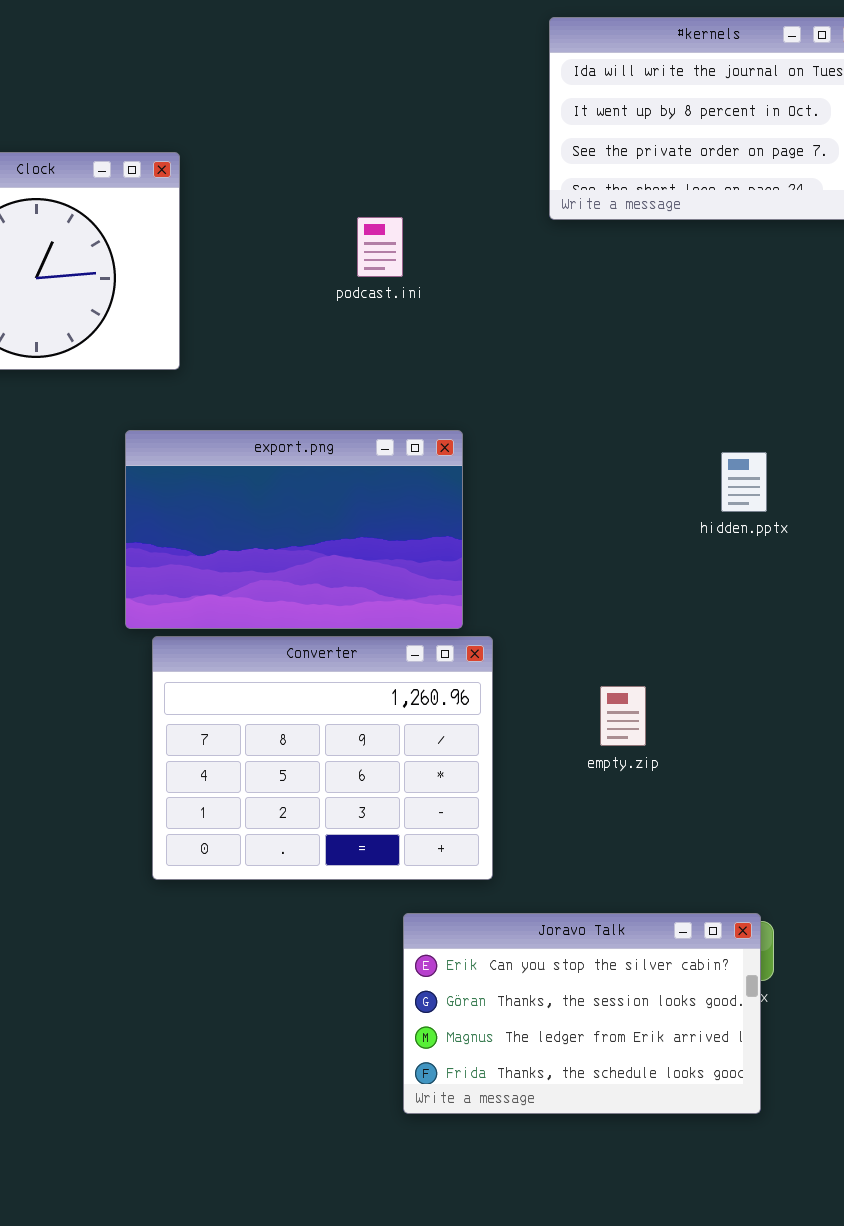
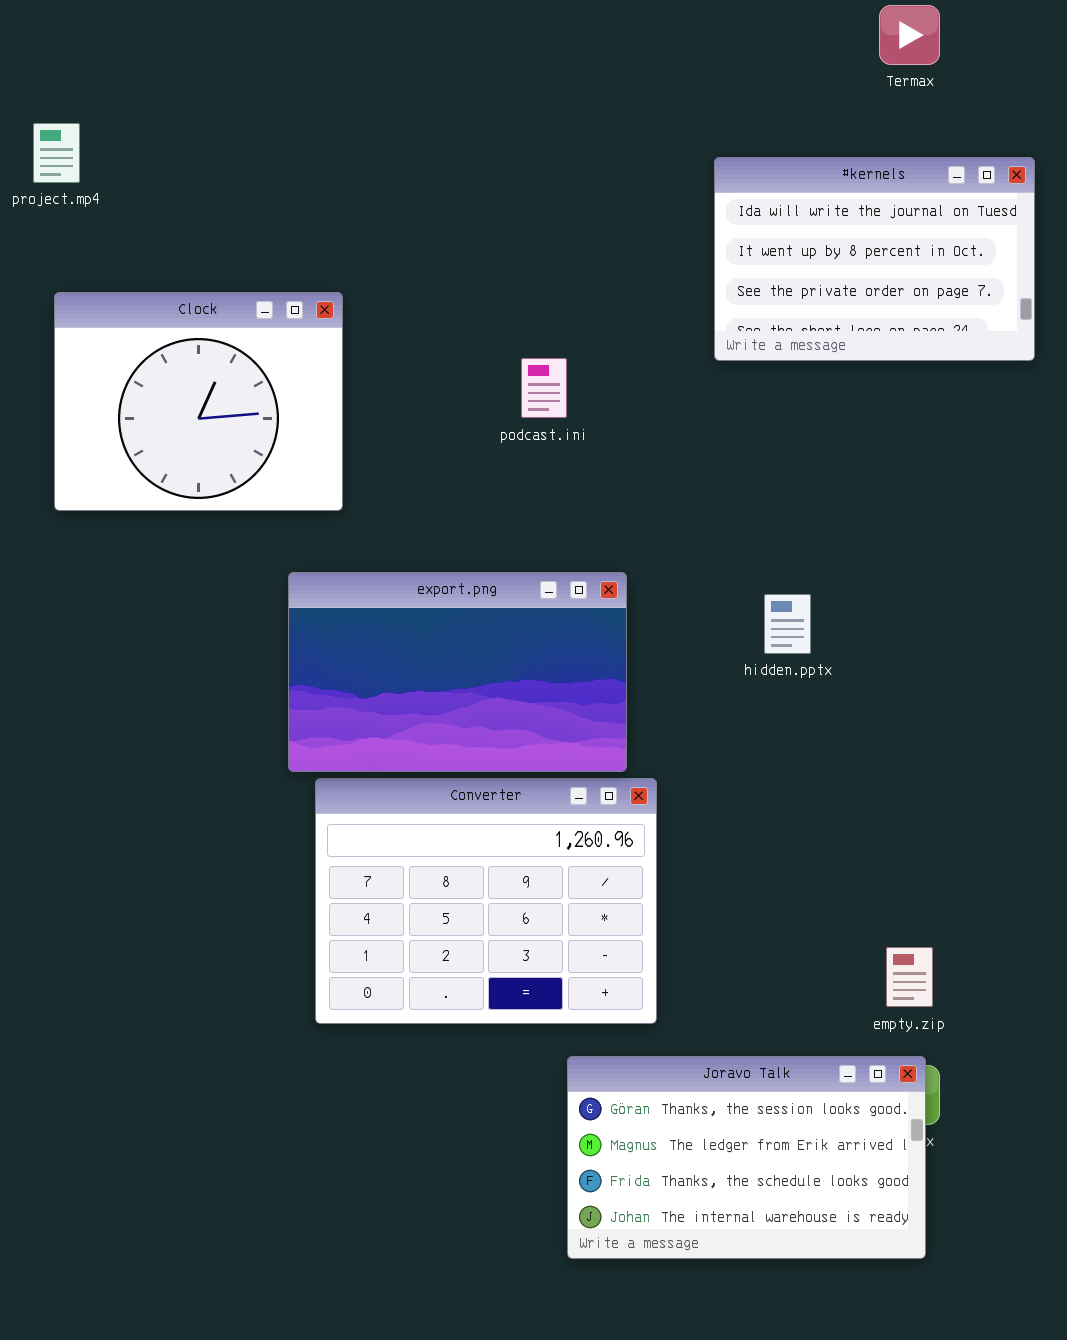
hidden.pptx: [721,452,767,512] -> [764,594,811,654], moved
empty.zip: [600,686,646,746] -> [886,947,933,1007], moved
Joravo Talk: [403,913,761,1114] -> [567,1056,926,1259], scrolled down 1 row

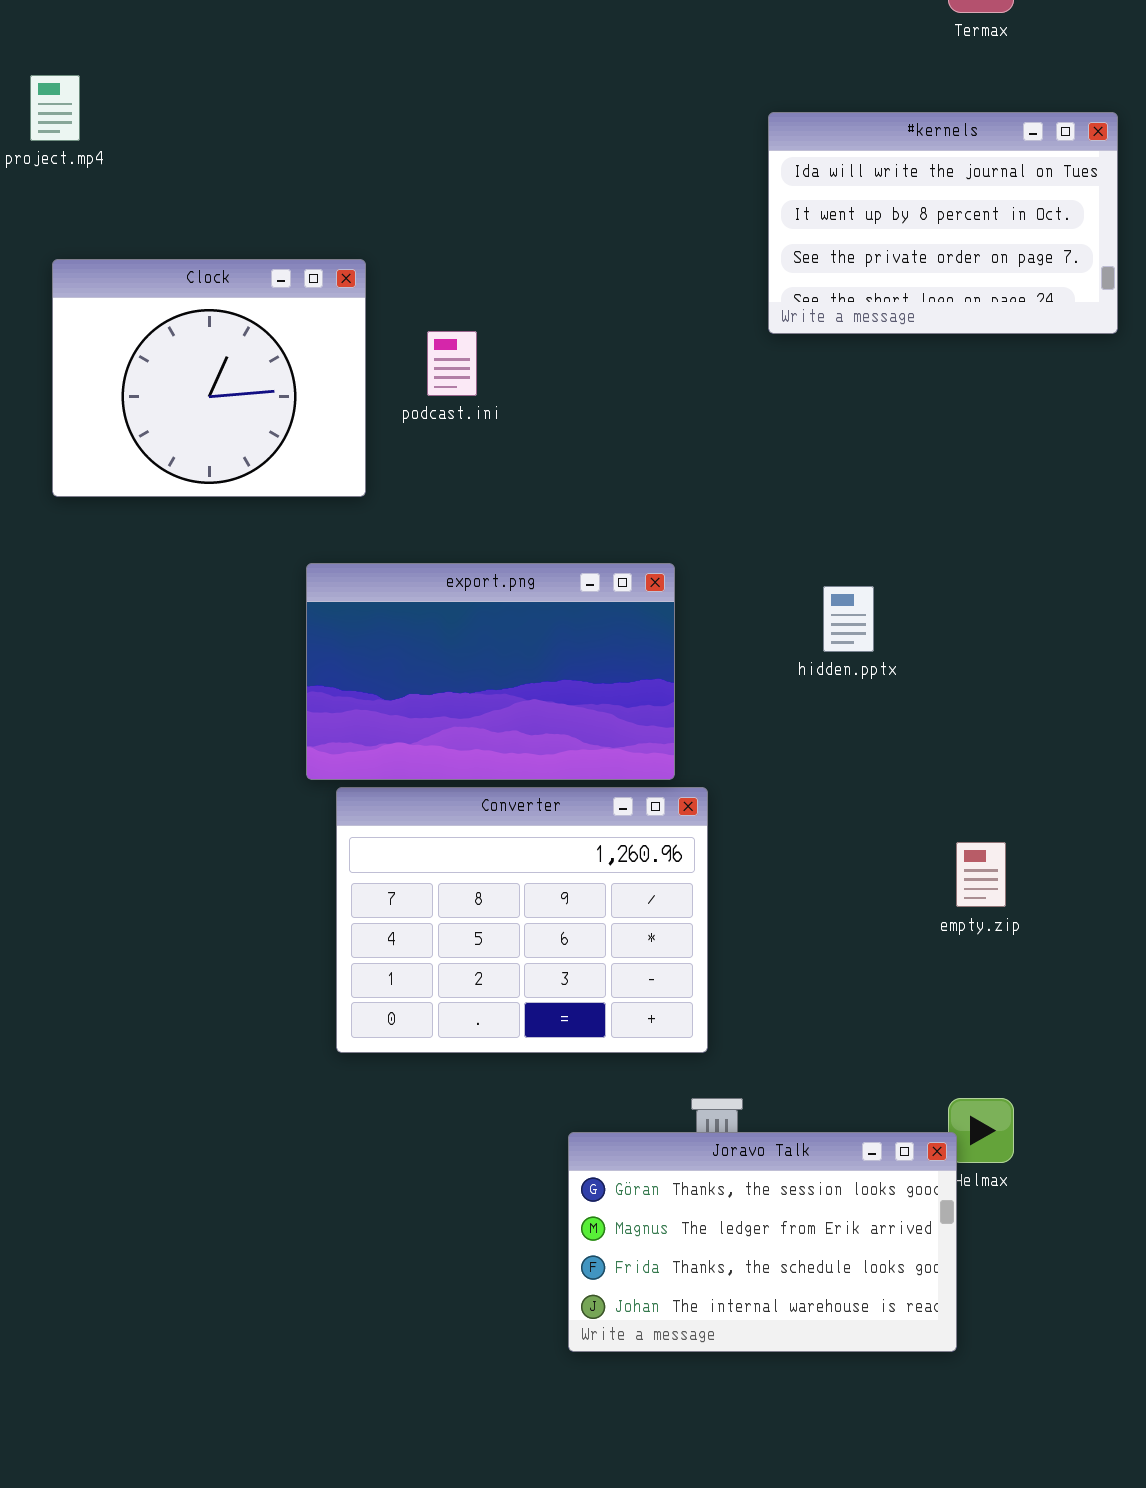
podcast.ini: [521,358,567,418] -> [427,331,477,396], moved
empty.zip: [886,947,933,1007] -> [956,842,1006,907], moved
Joravo Talk: [567,1056,926,1259] -> [568,1132,957,1352], moved

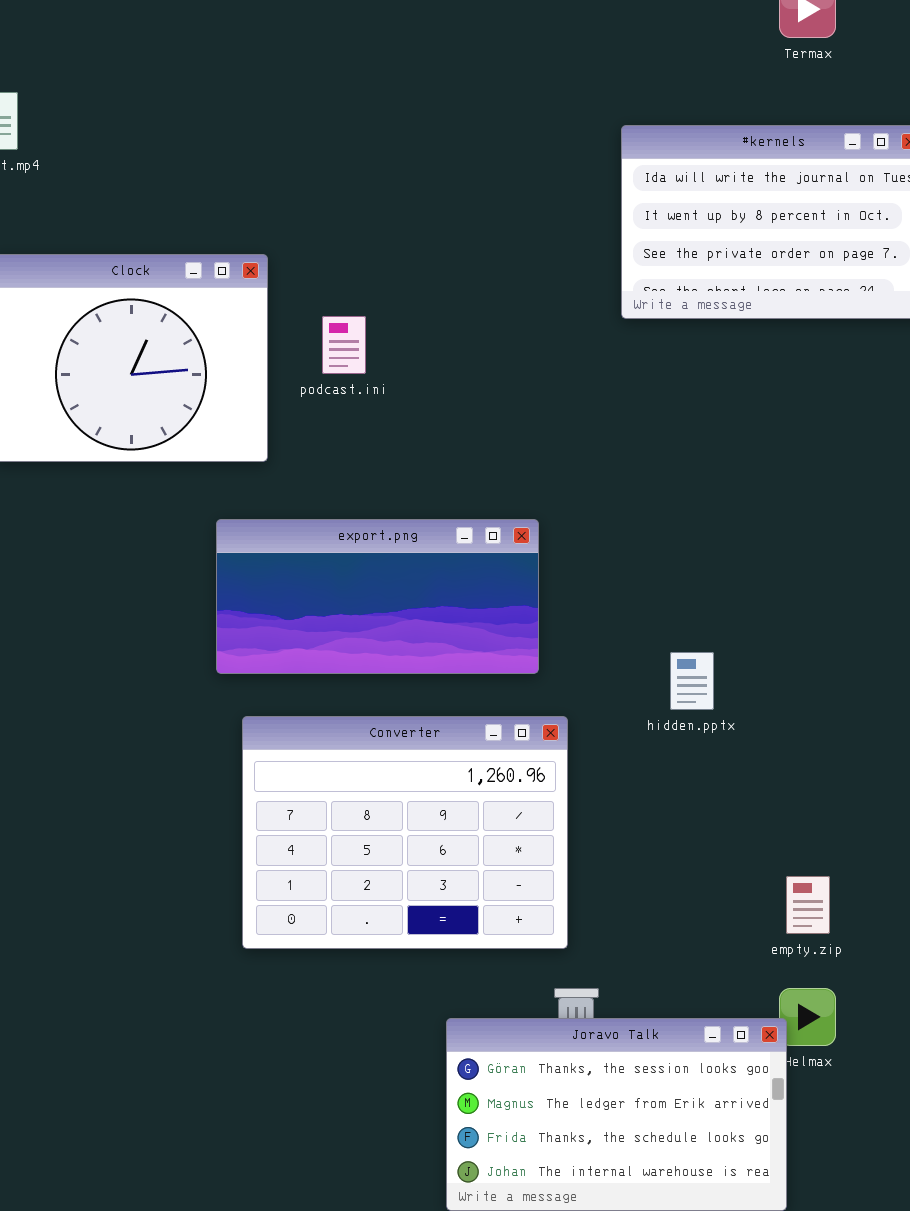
export.png: [306,563,675,780] -> [216,519,539,674], resized
hidden.pptx: [823,586,874,652] -> [670,652,714,710], moved
empty.zip: [956,842,1006,907] -> [786,876,830,934], moved

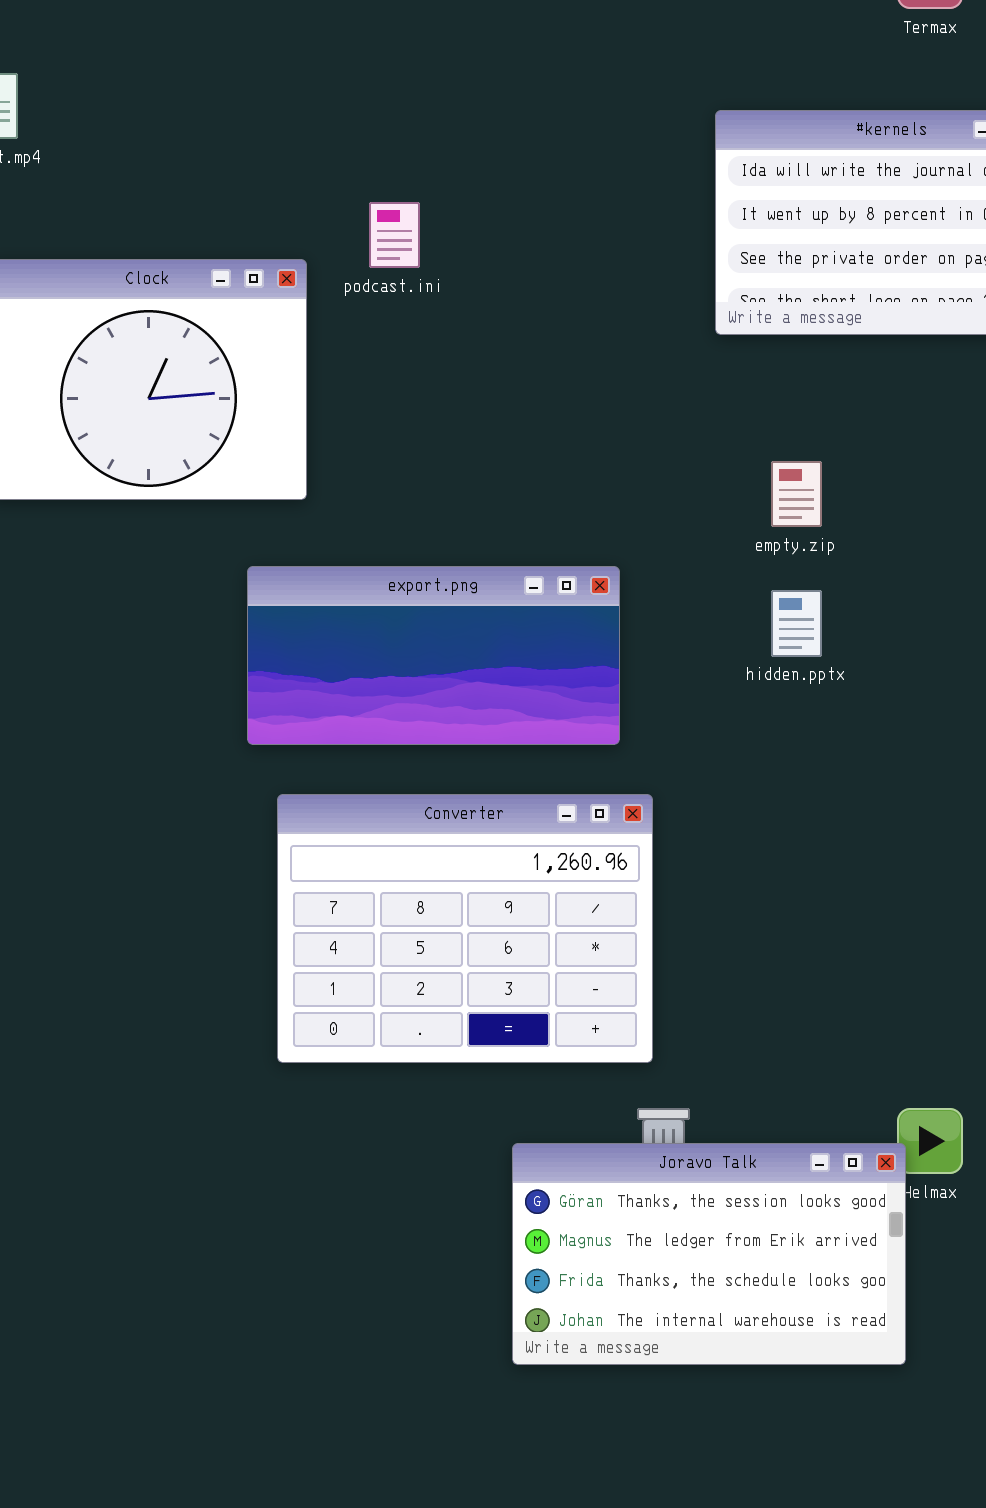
podcast.ini: [322,316,366,374] -> [369,202,420,268], moved
hidden.pptx: [670,652,714,710] -> [771,590,822,657], moved
empty.zip: [786,876,830,934] -> [771,461,822,527], moved

